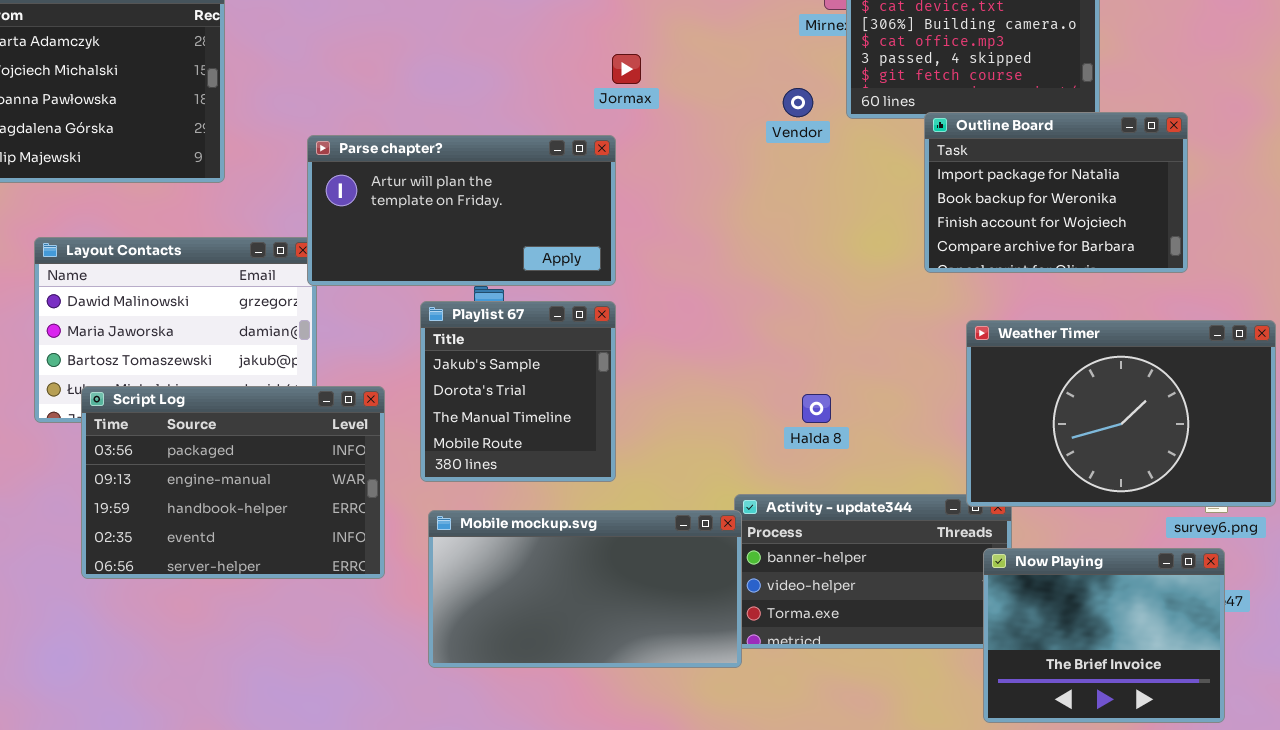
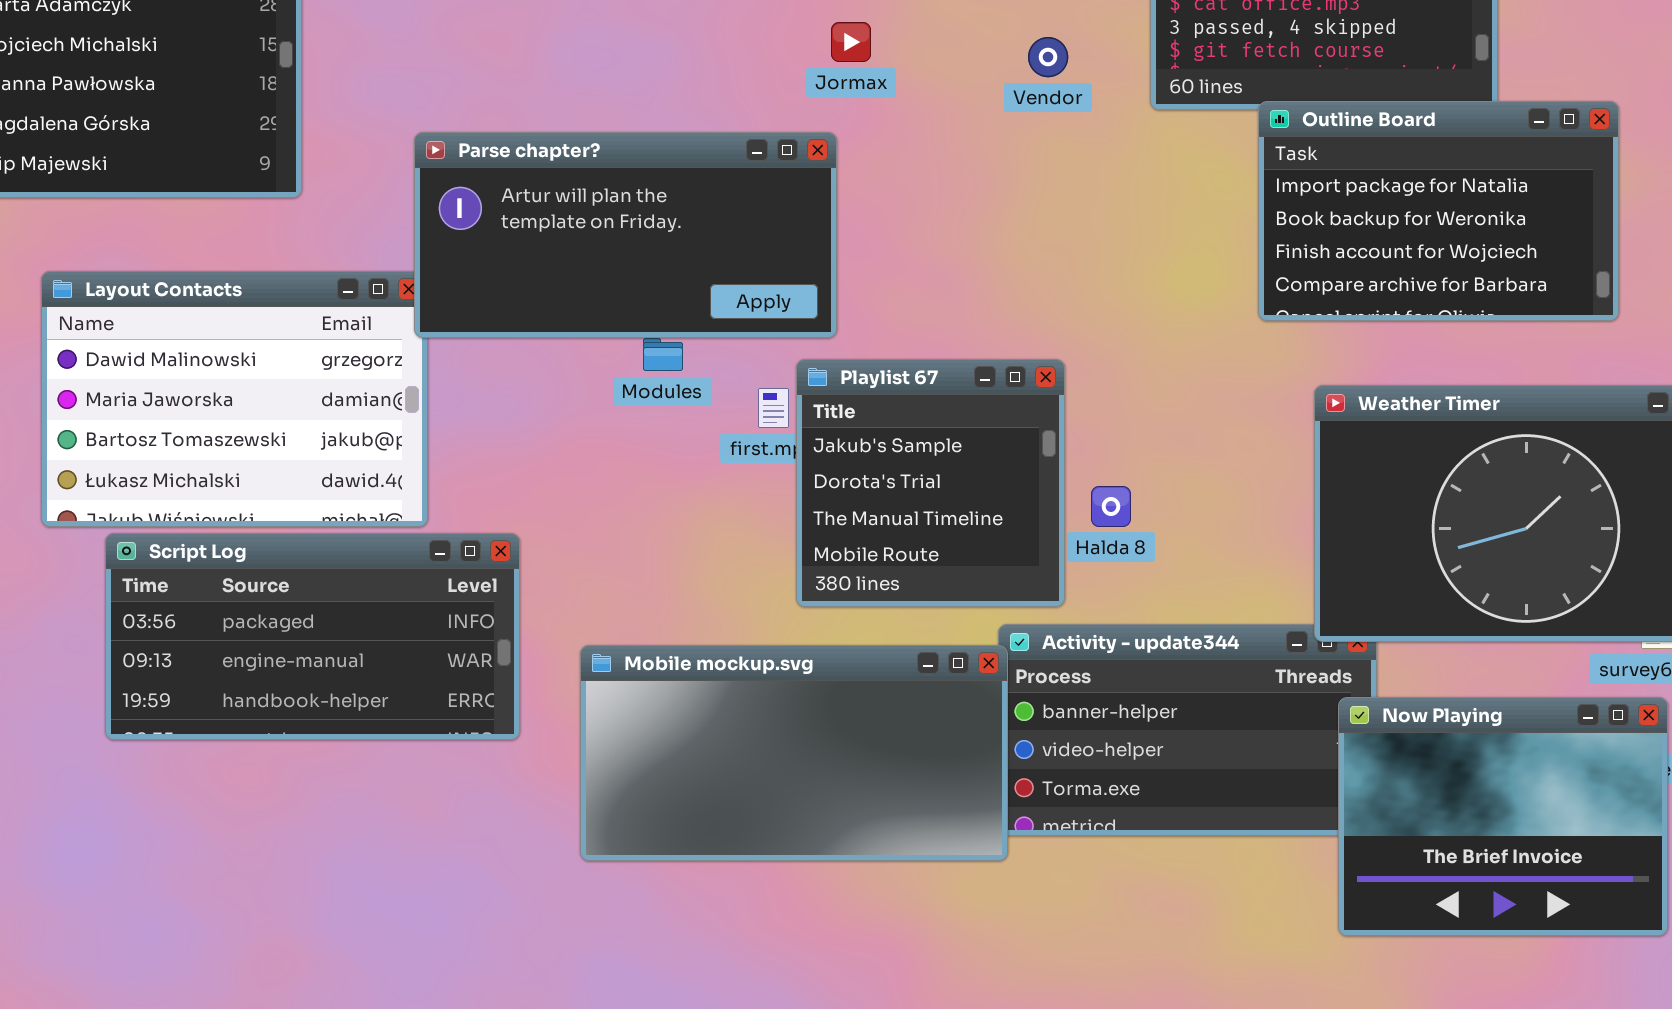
Vendor: [783,88,813,117] -> [1028,37,1068,77], moved
Playlist 67: [420,301,616,482] -> [796,359,1065,607], moved
Script Log: [81,386,385,579] -> [105,533,520,740], resized

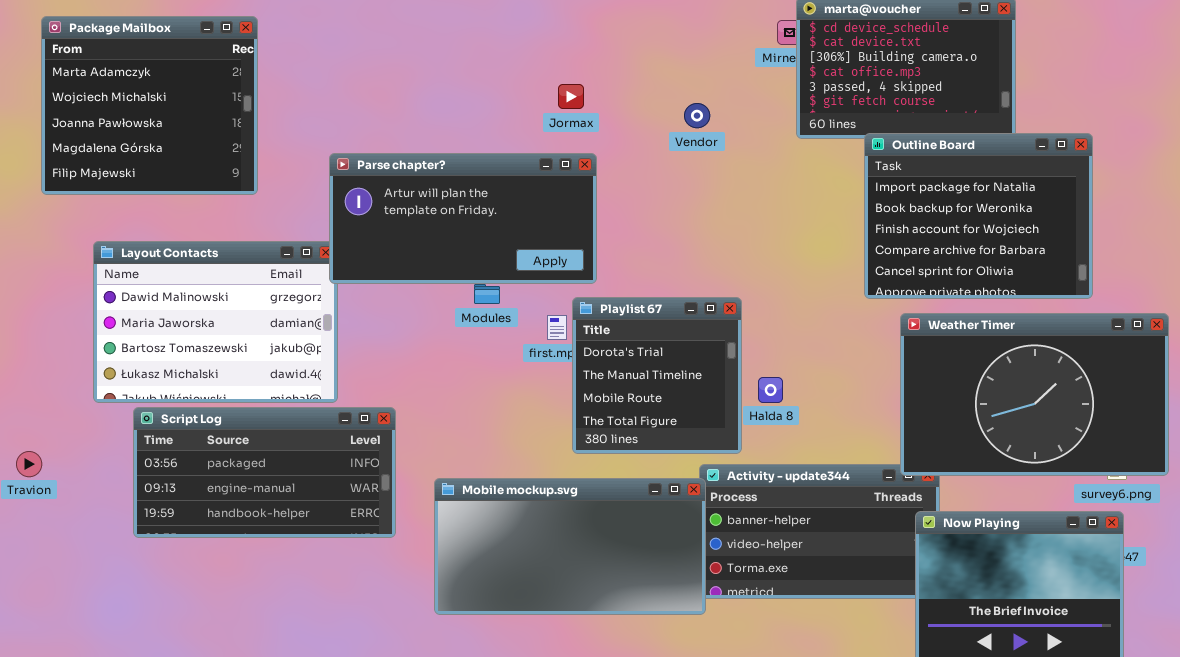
Jormax: [831,22,871,62] -> [558,84,584,109], moved
Vendor: [1028,37,1068,77] -> [684,103,710,128], moved
Outline Board: [1258,101,1619,321] -> [864,133,1093,299], resized
Playlist 67: [796,359,1065,607] -> [572,297,742,454], scrolled down 1 row

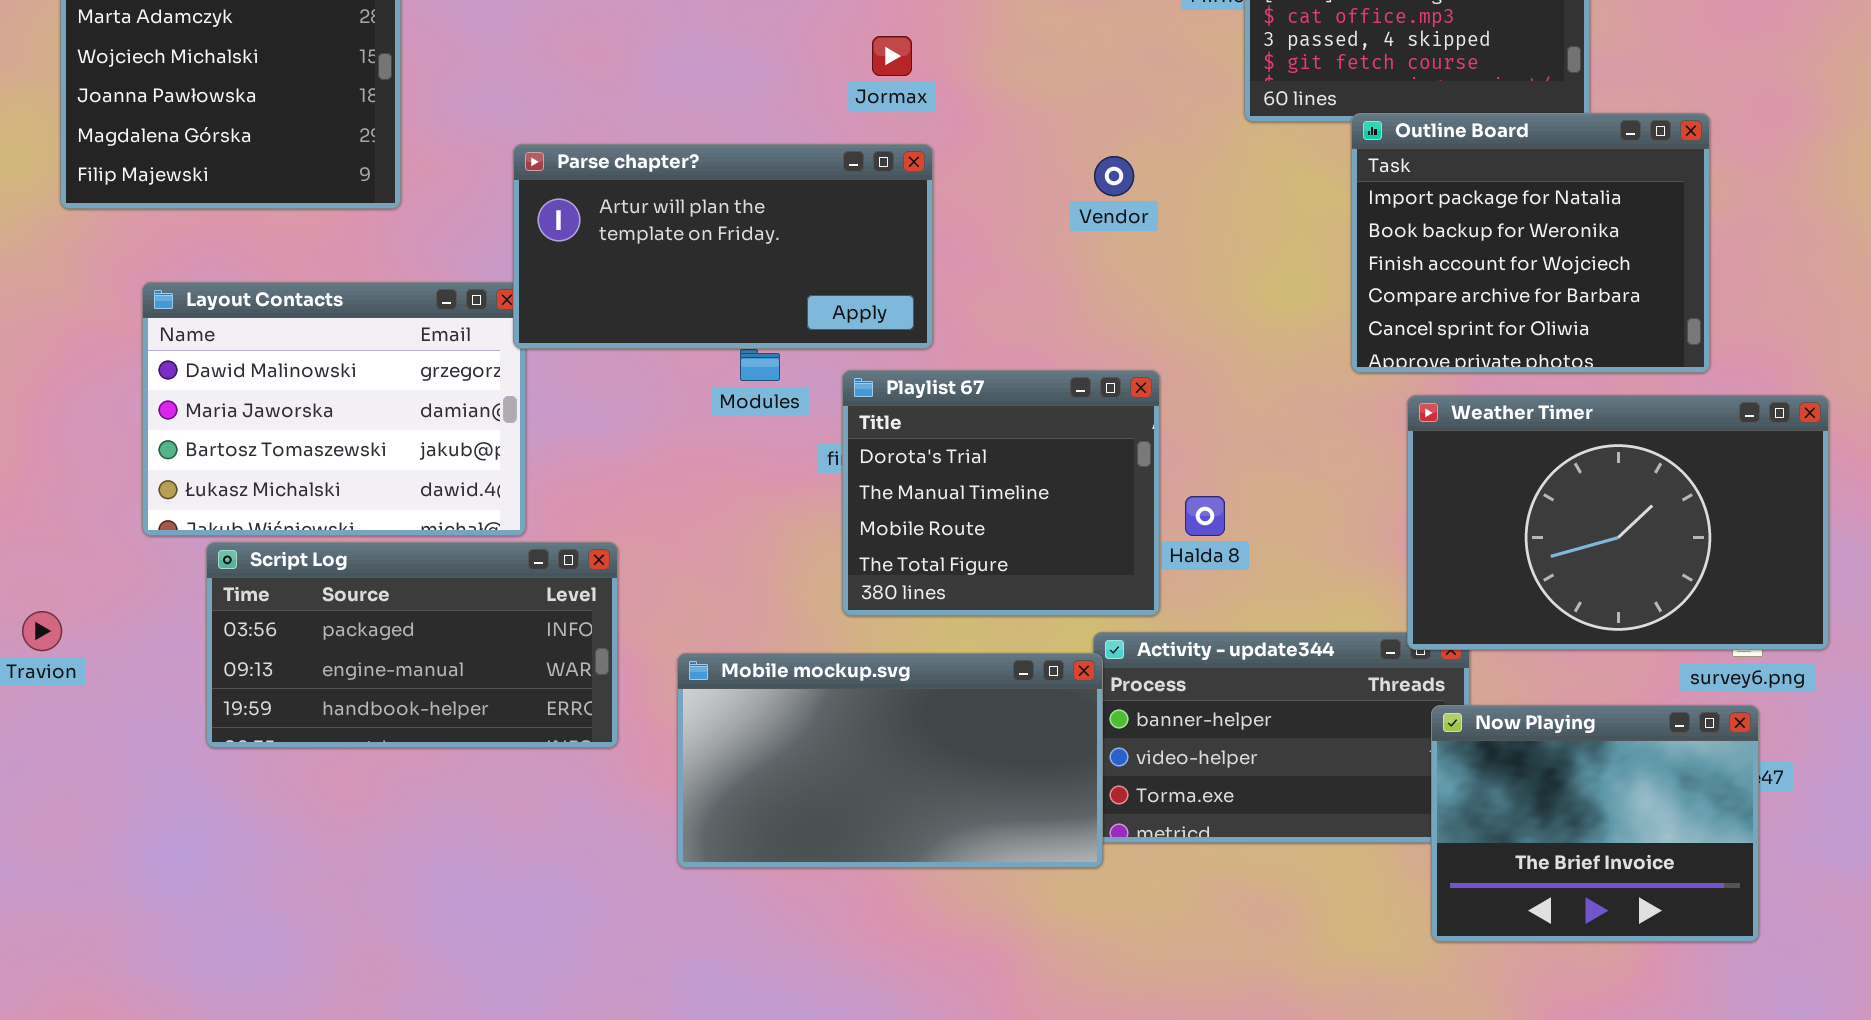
Vendor: [684,103,710,128] -> [1094,156,1134,196], moved
Playlist 67: [572,297,742,454] -> [842,370,1160,616], resized

